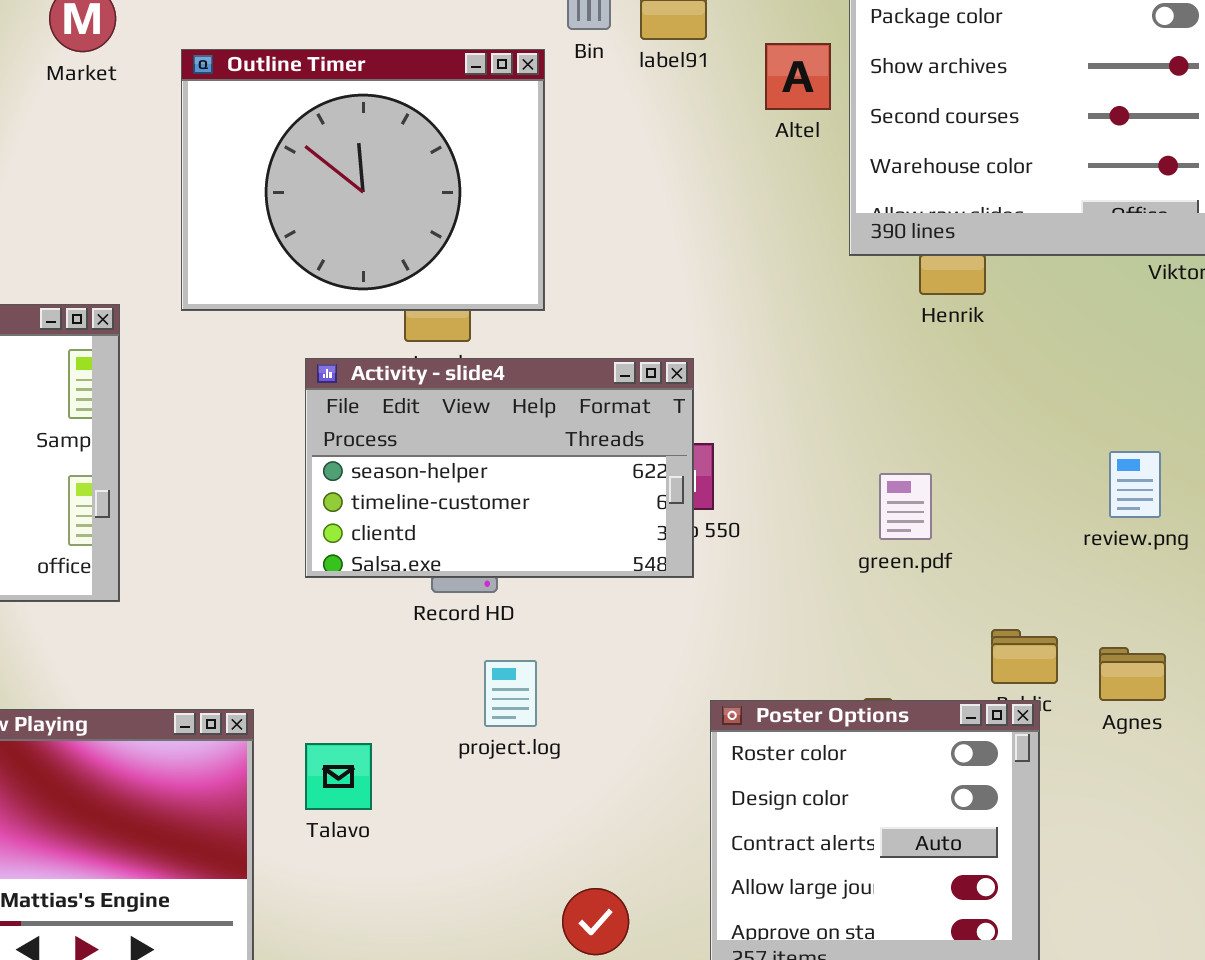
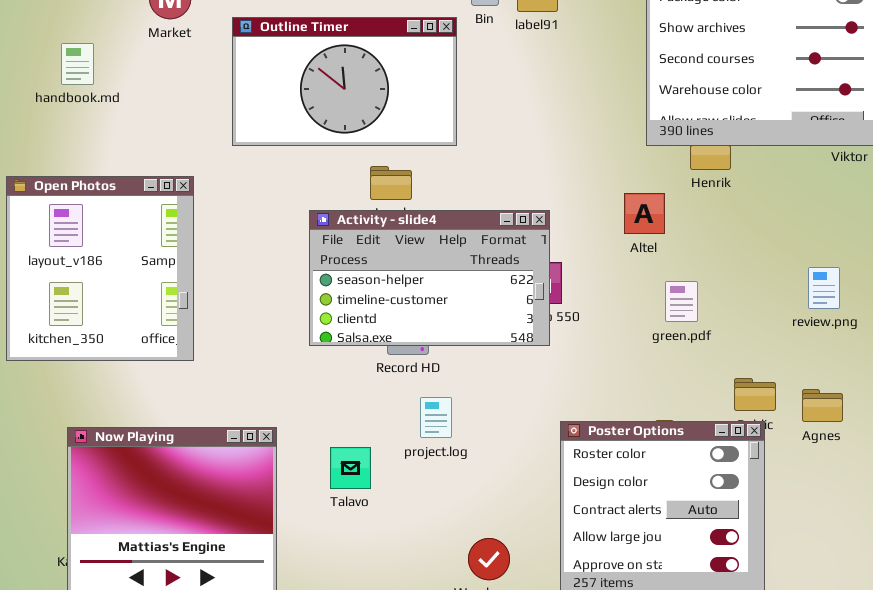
Altel: [765,43,831,110] -> [624,193,665,234], moved
Outline Timer: [181,49,545,311] -> [232,17,457,146], resized
Talavo: [305,743,372,810] -> [330,447,371,489], moved

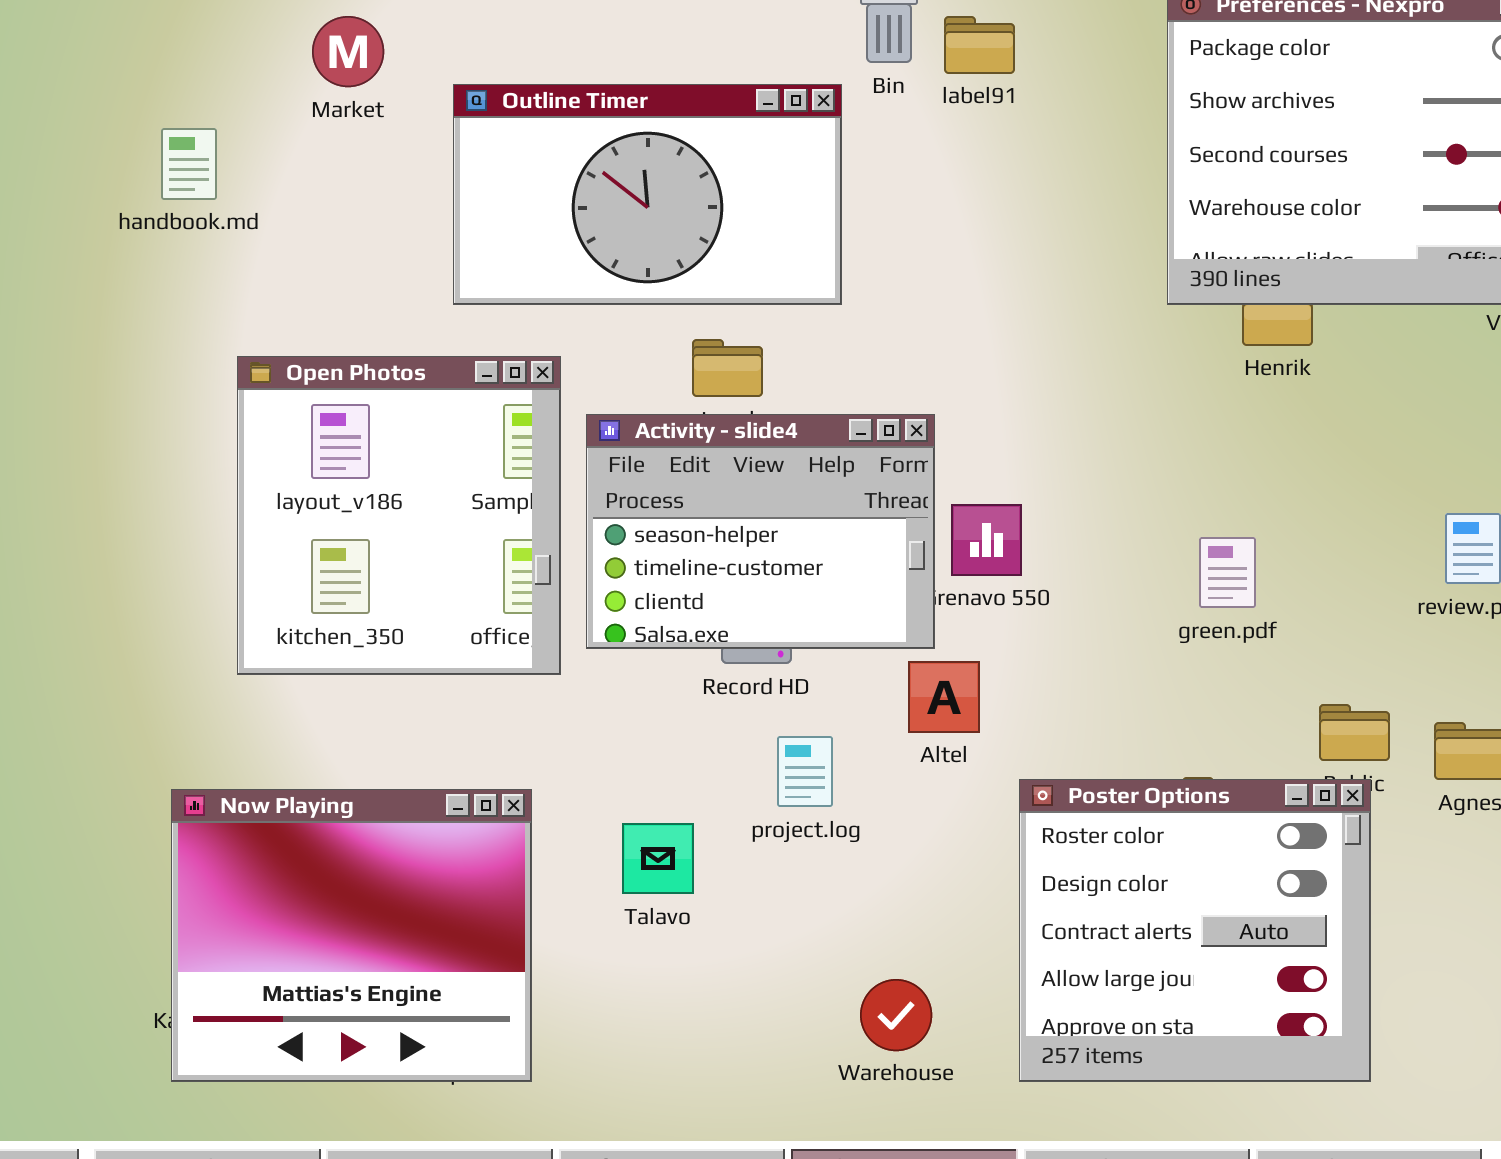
Open Photos: [6,176,194,361] -> [237,356,561,675], moved
Altel: [624,193,665,234] -> [908,661,980,733], moved
Activity - slide4: [309,210,550,346] -> [586,414,935,649], resized

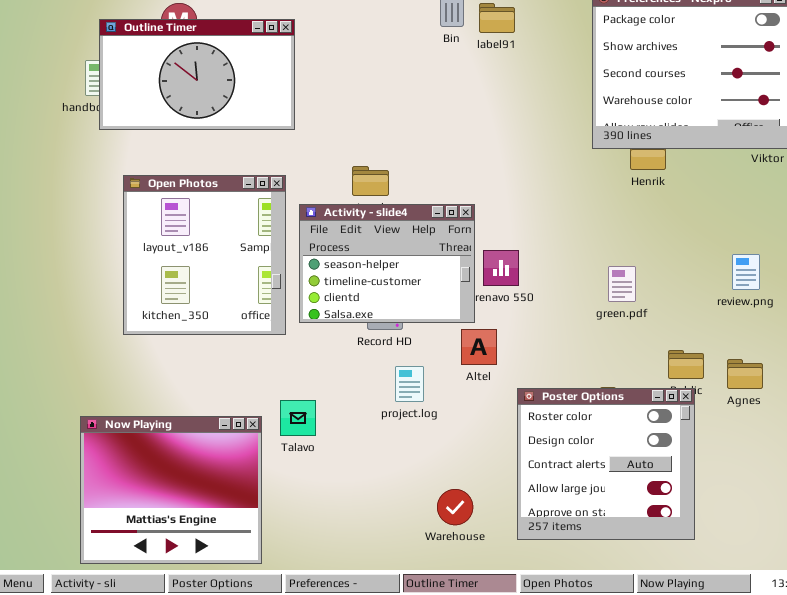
Outline Timer: [453,84,842,305] -> [99,19,295,130], moved
Now Playing: [171,789,532,1082] -> [80,416,262,564], moved
Talavo: [622,823,694,894] -> [280,400,316,436], moved

